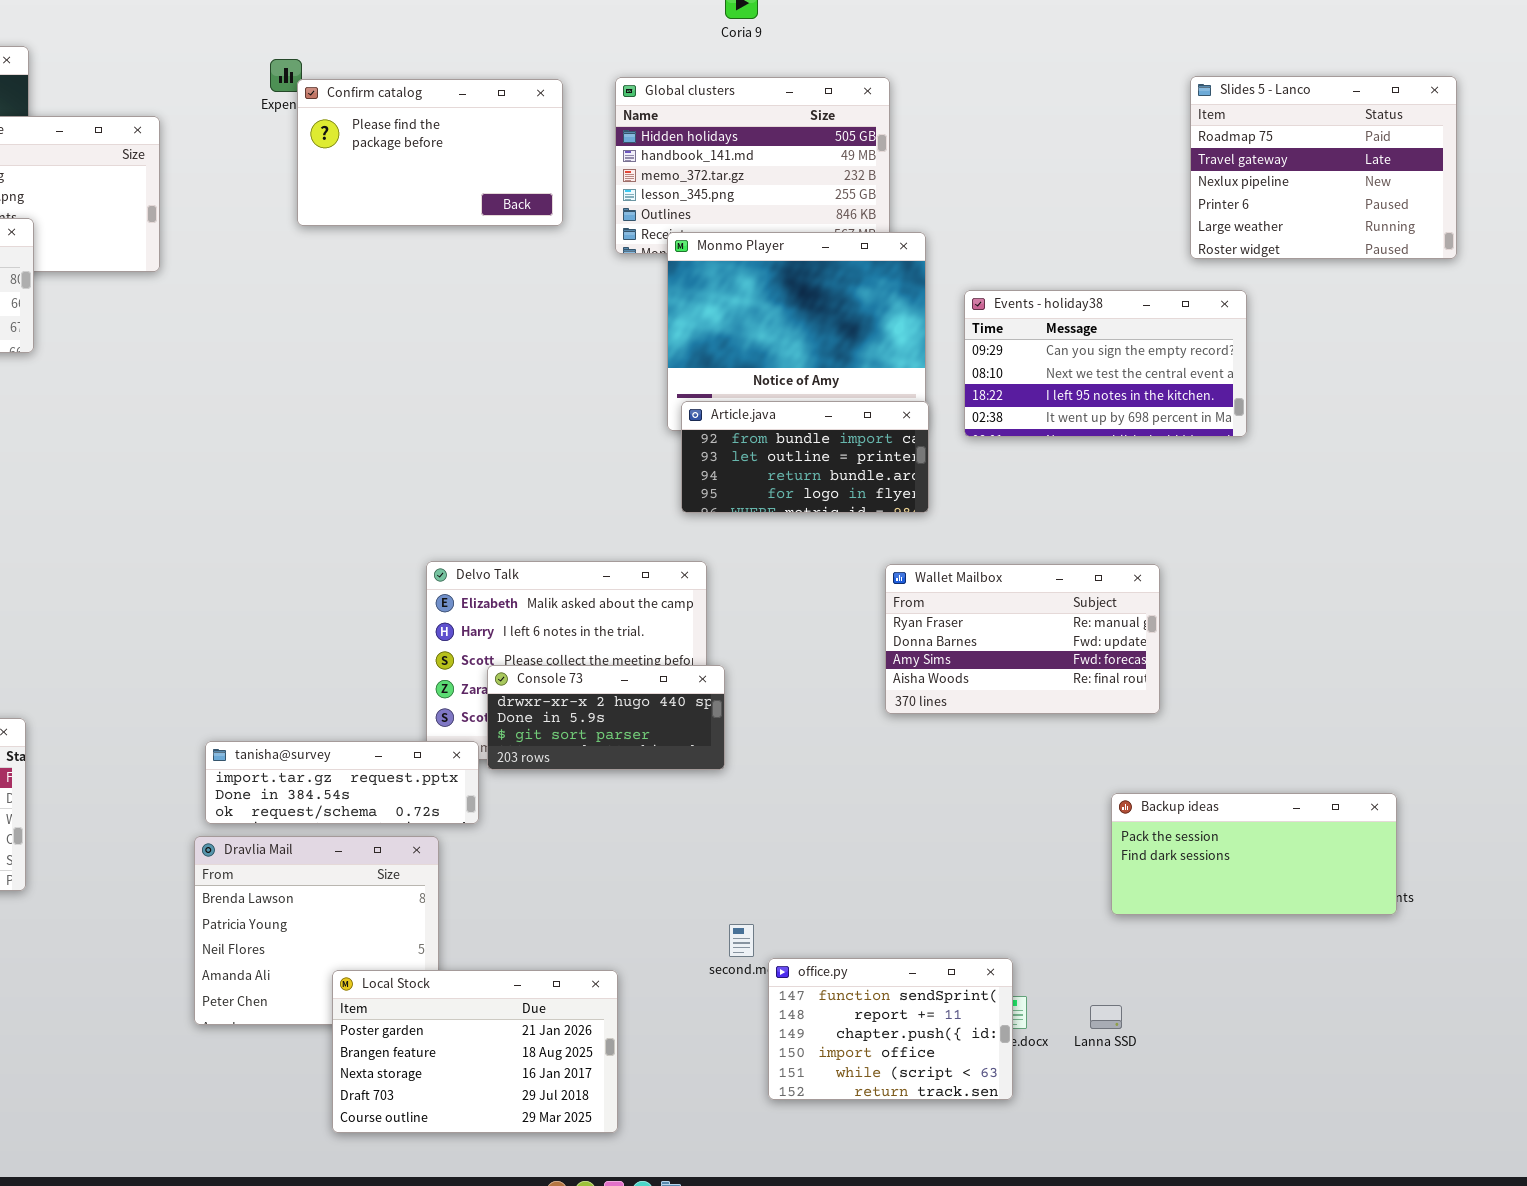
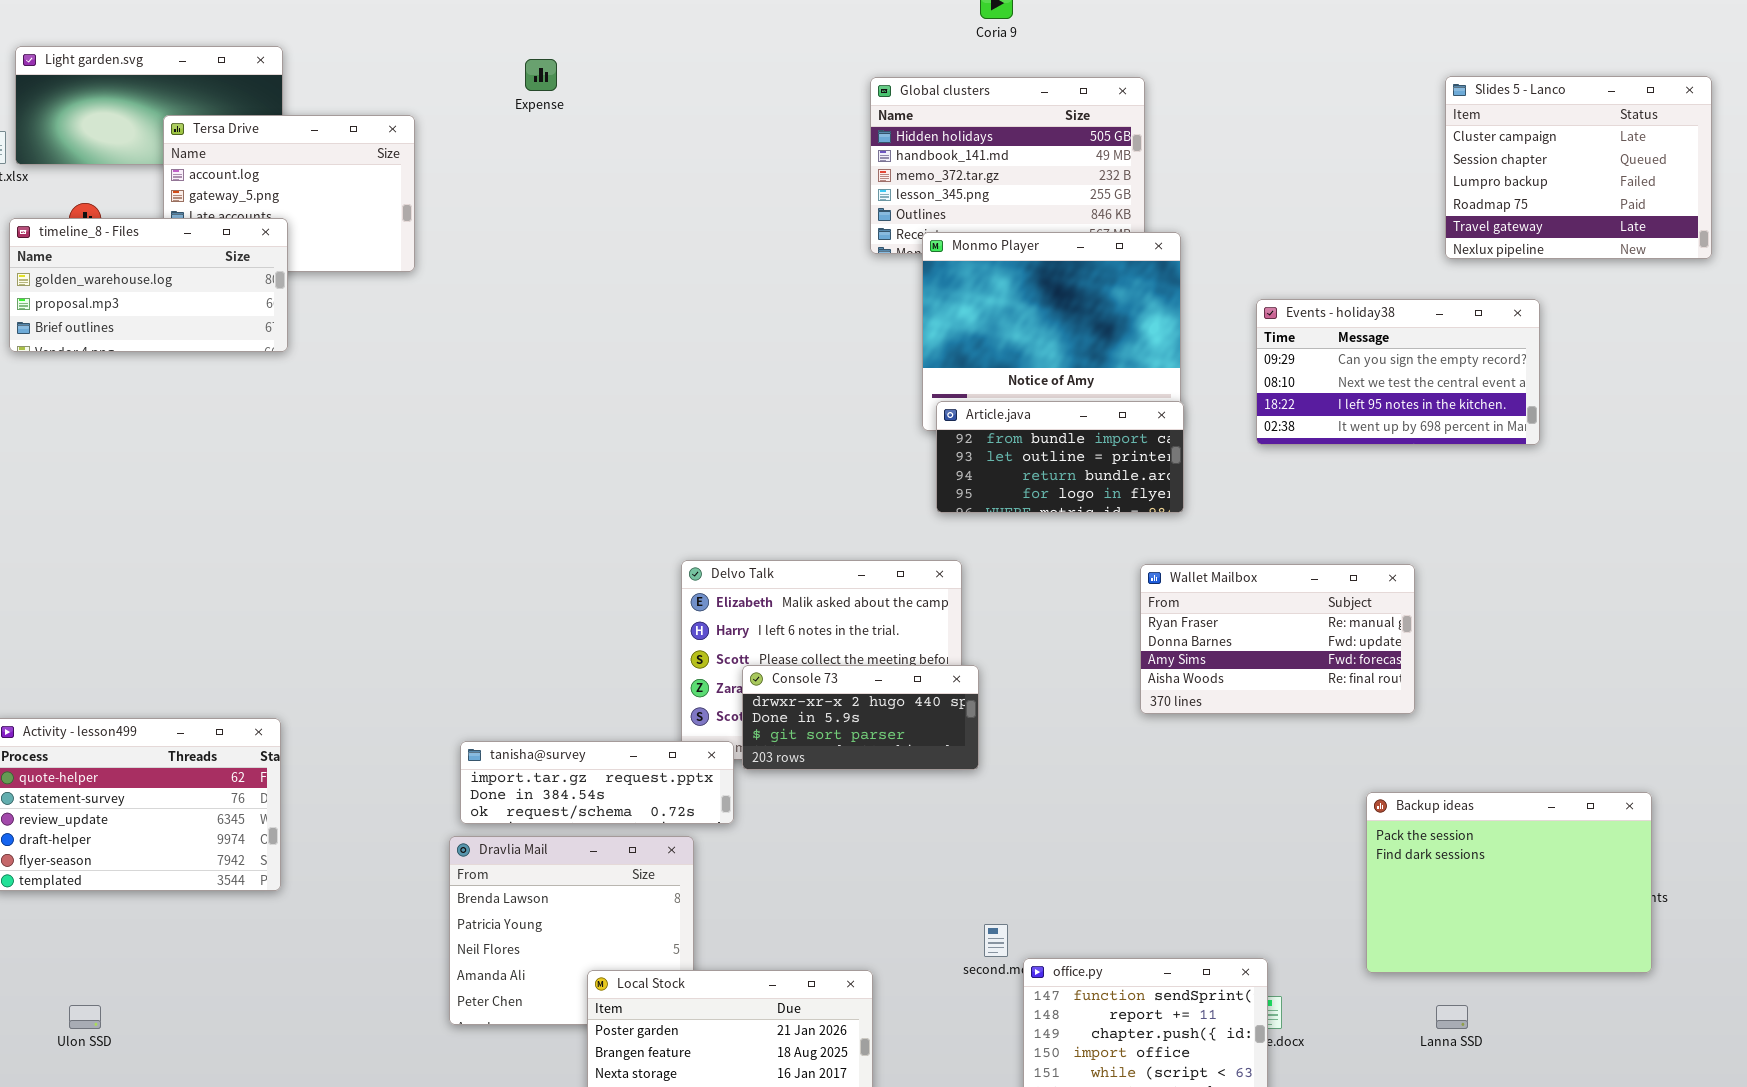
Slides 5 - Lanco: [1190,76,1457,259] -> [1445,76,1712,259], scrolled up 3 rows
Confirm catalog: [297,79,563,226] -> none, closed
Events - holiday38: [964,290,1247,437] -> [1256,299,1540,445], moved
Backup ideas: [1111,793,1397,915] -> [1366,792,1652,973], resized
Lanna SSD: [1090,1005,1122,1029] -> [1436,1005,1468,1029], moved

